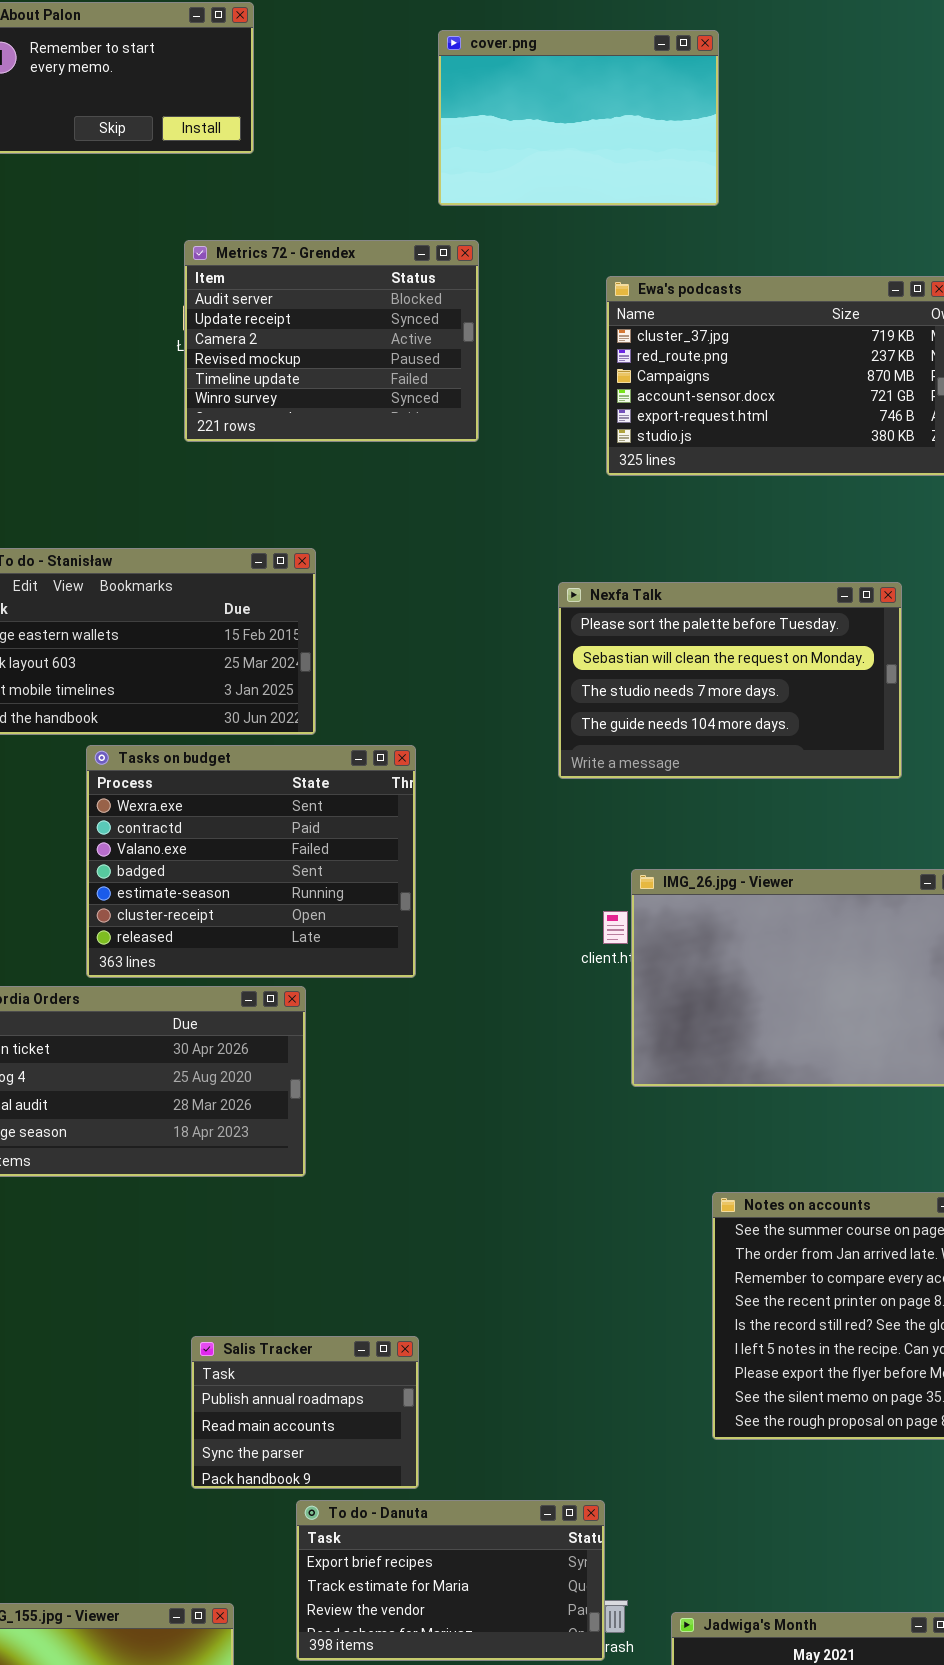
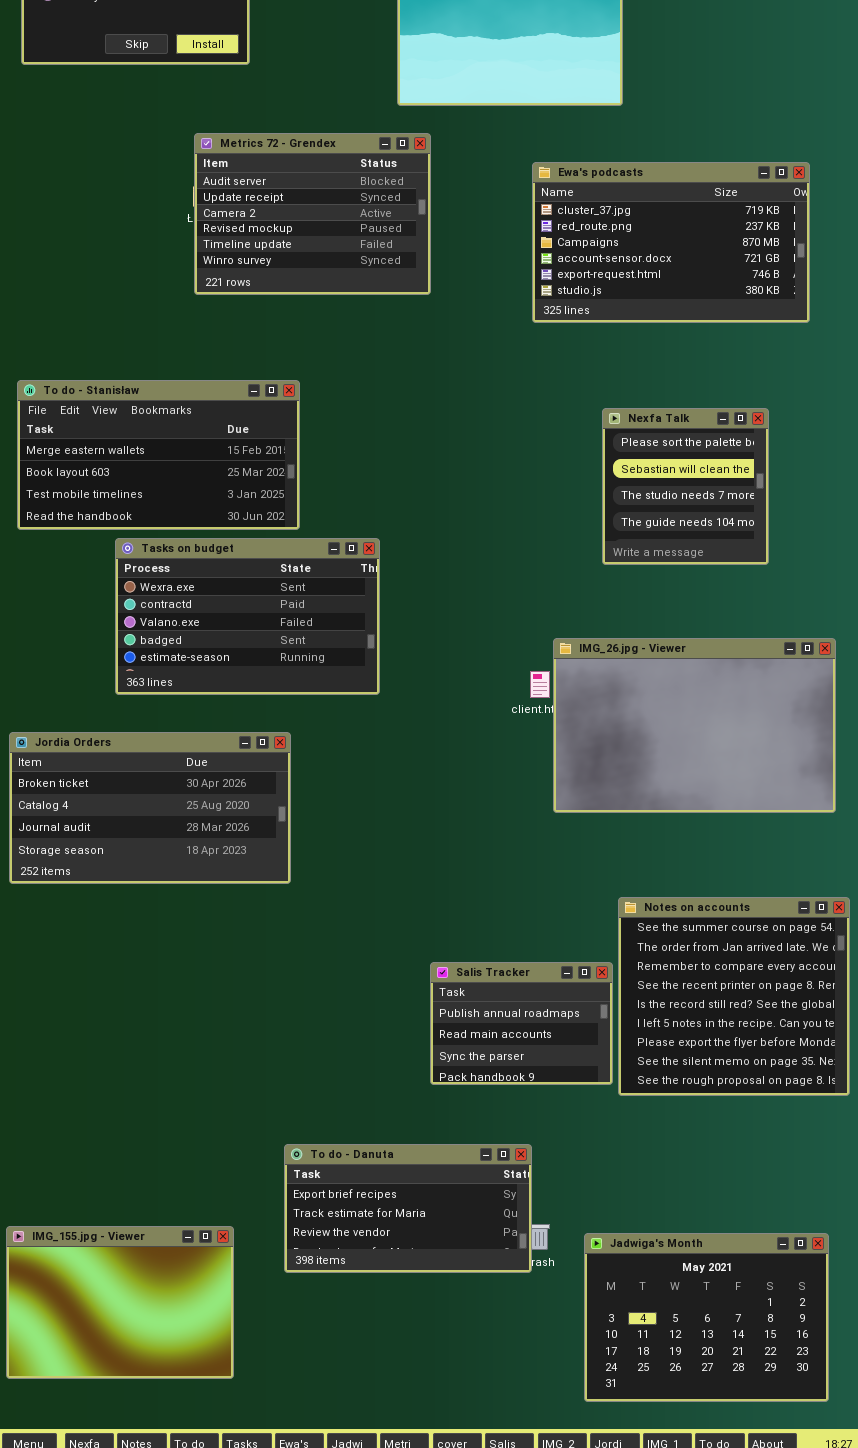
Nexfa Talk: [558,582,902,779] -> [602,408,769,565], resized
Tasks on budget: [86,745,416,978] -> [115,538,380,695], resized
Salis Tracker: [191,1336,419,1489] -> [430,962,613,1085], moved

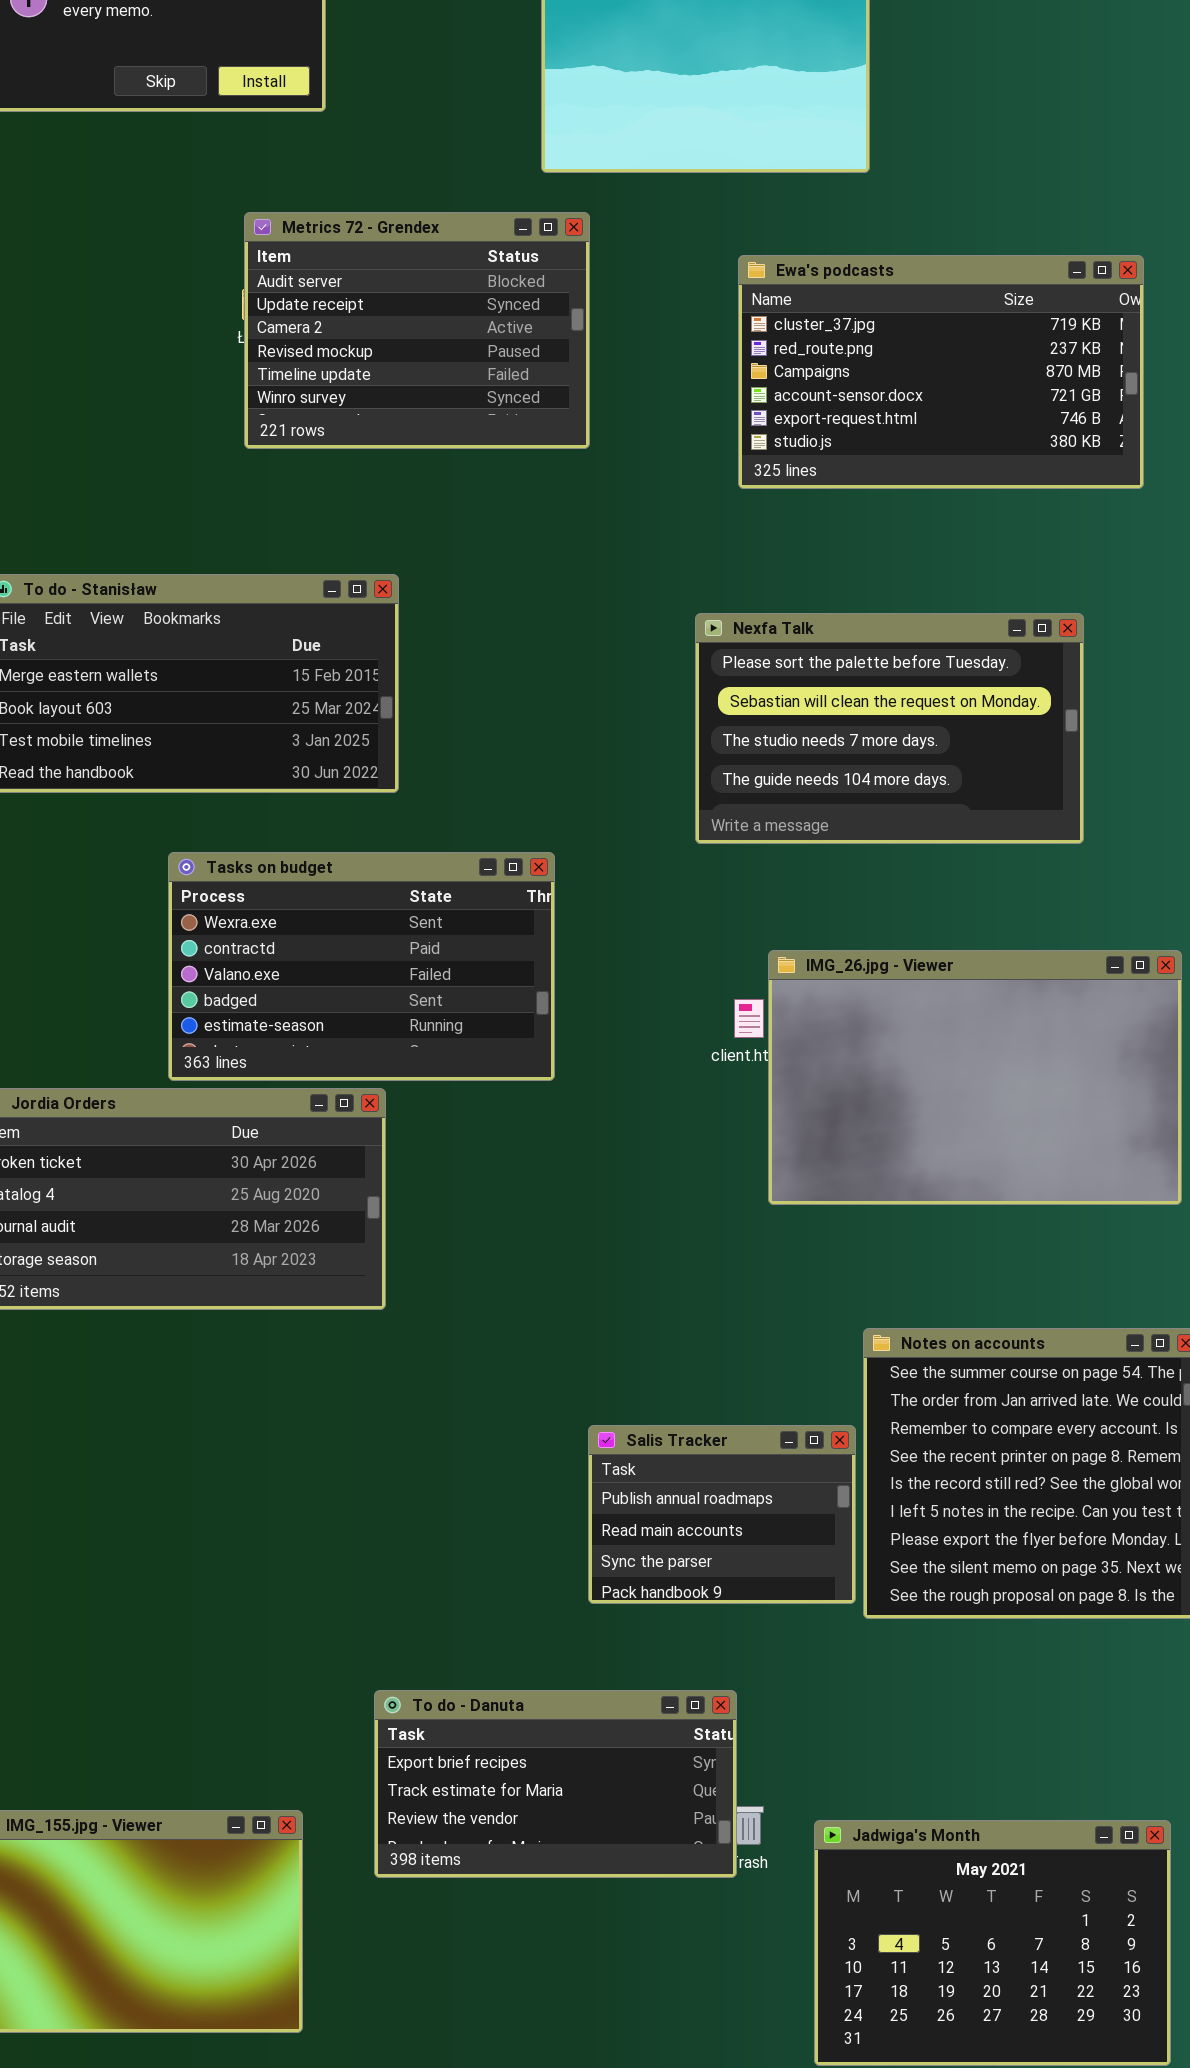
Nexfa Talk: [602,408,769,565] -> [695,613,1084,844], resized
Tasks on budget: [115,538,380,695] -> [168,852,555,1081], moved

